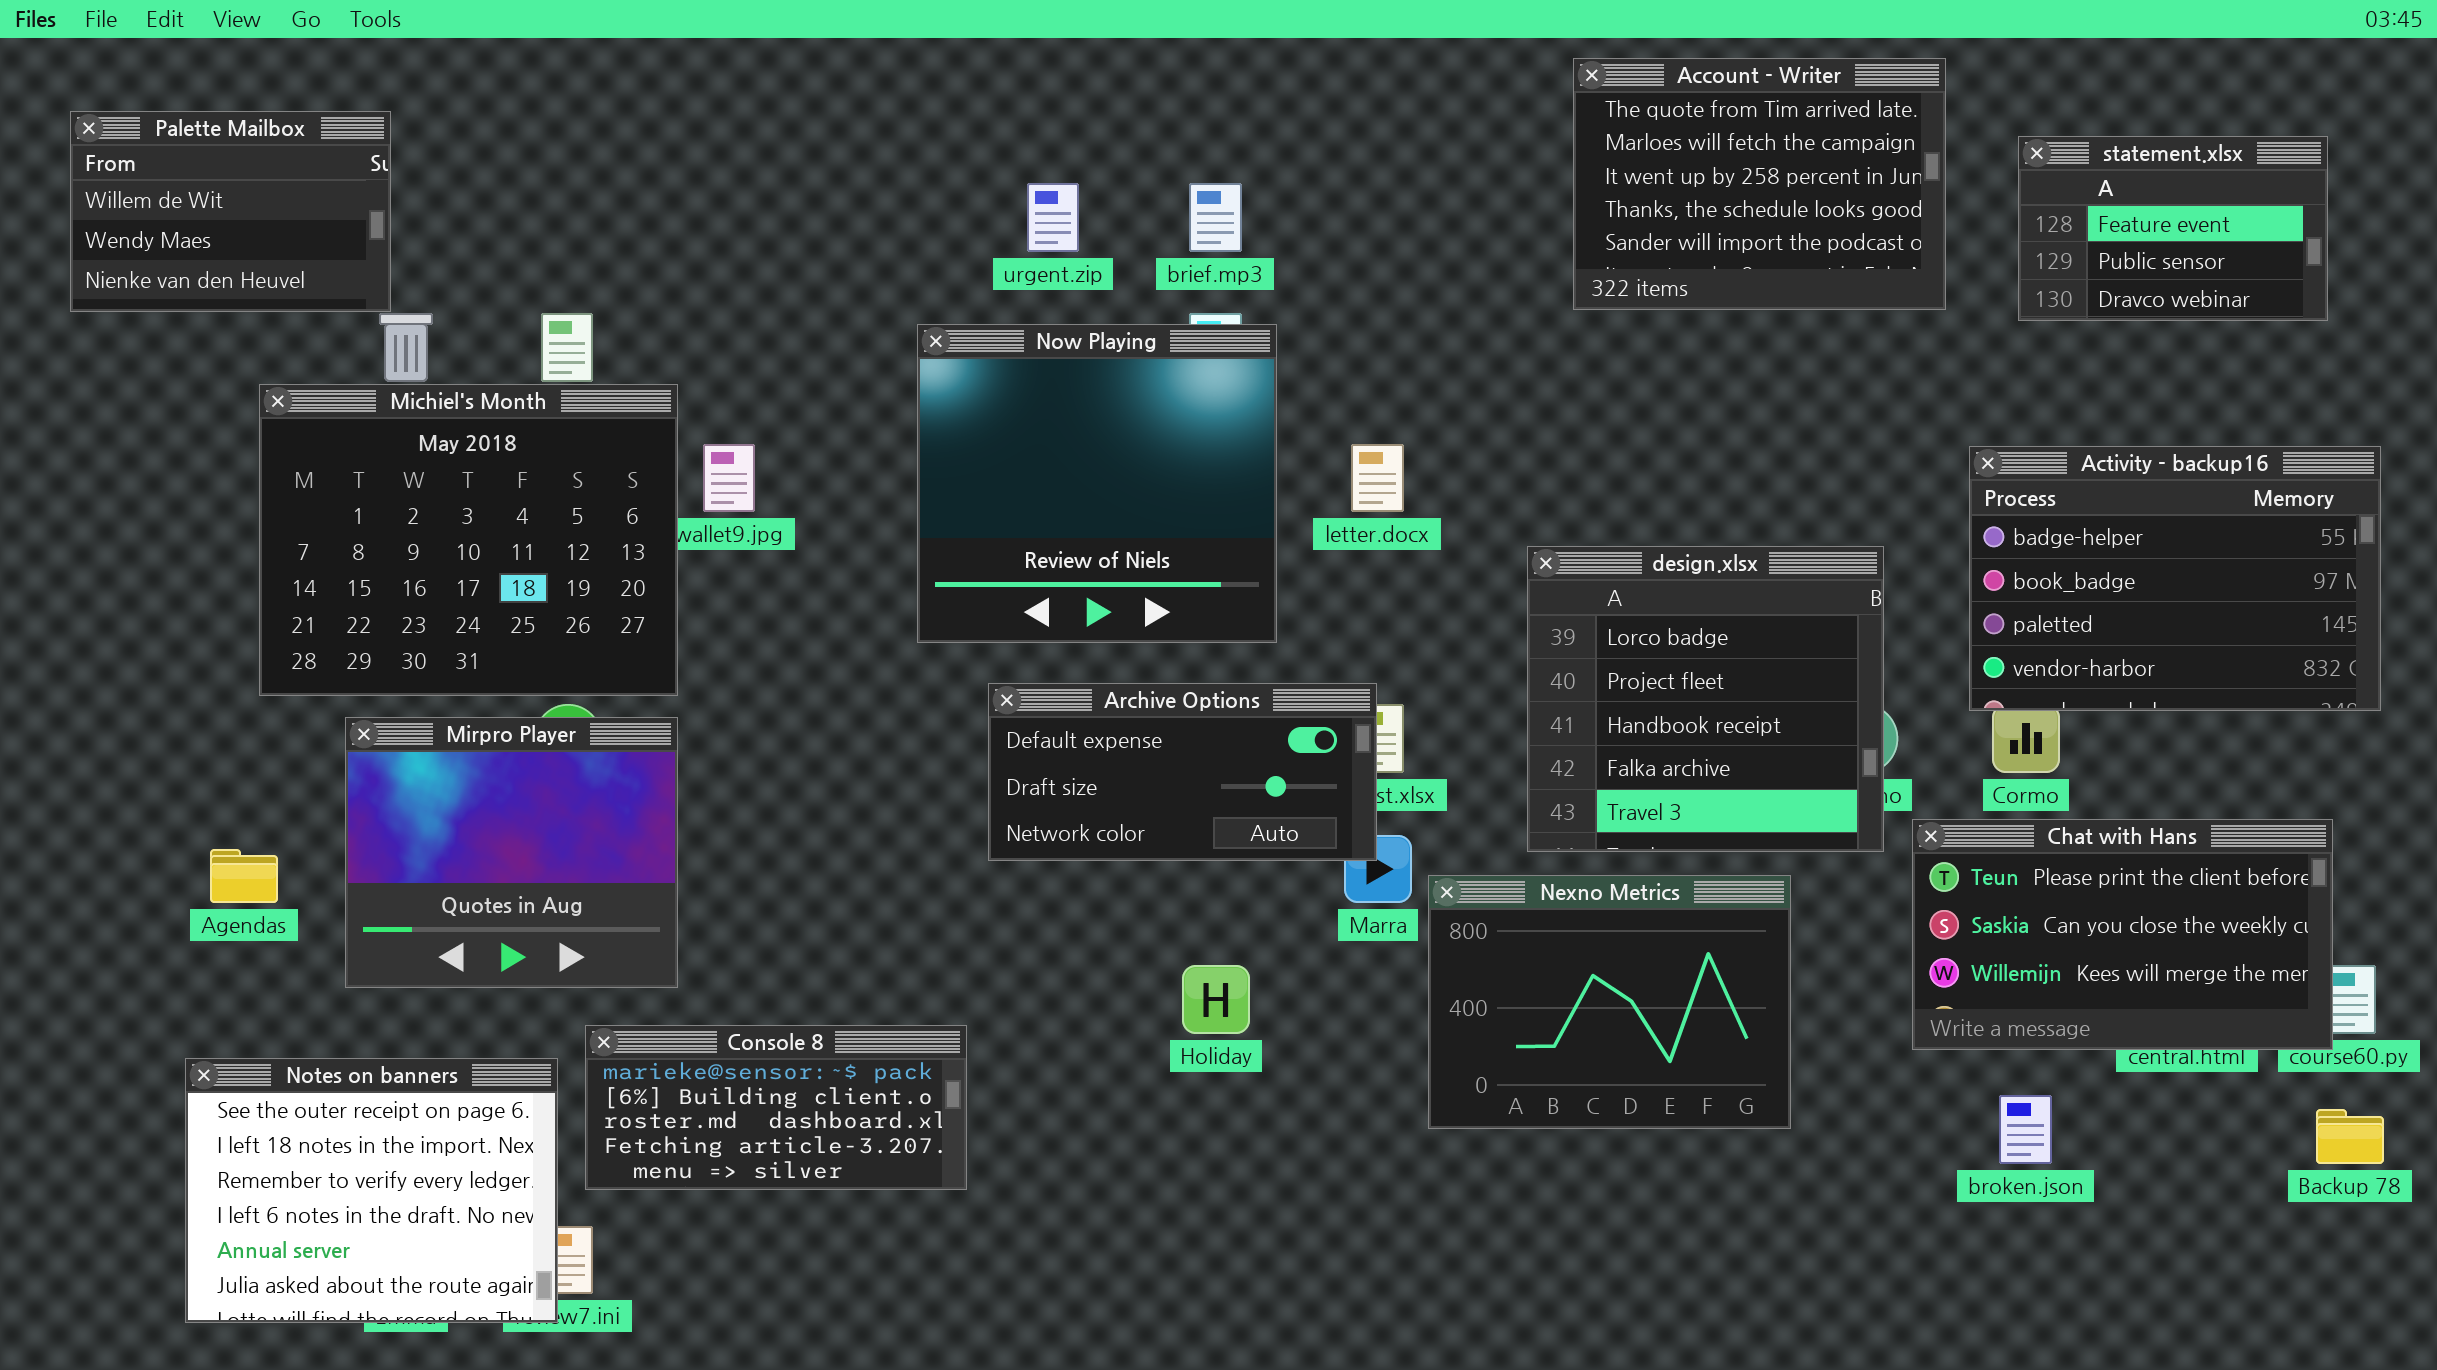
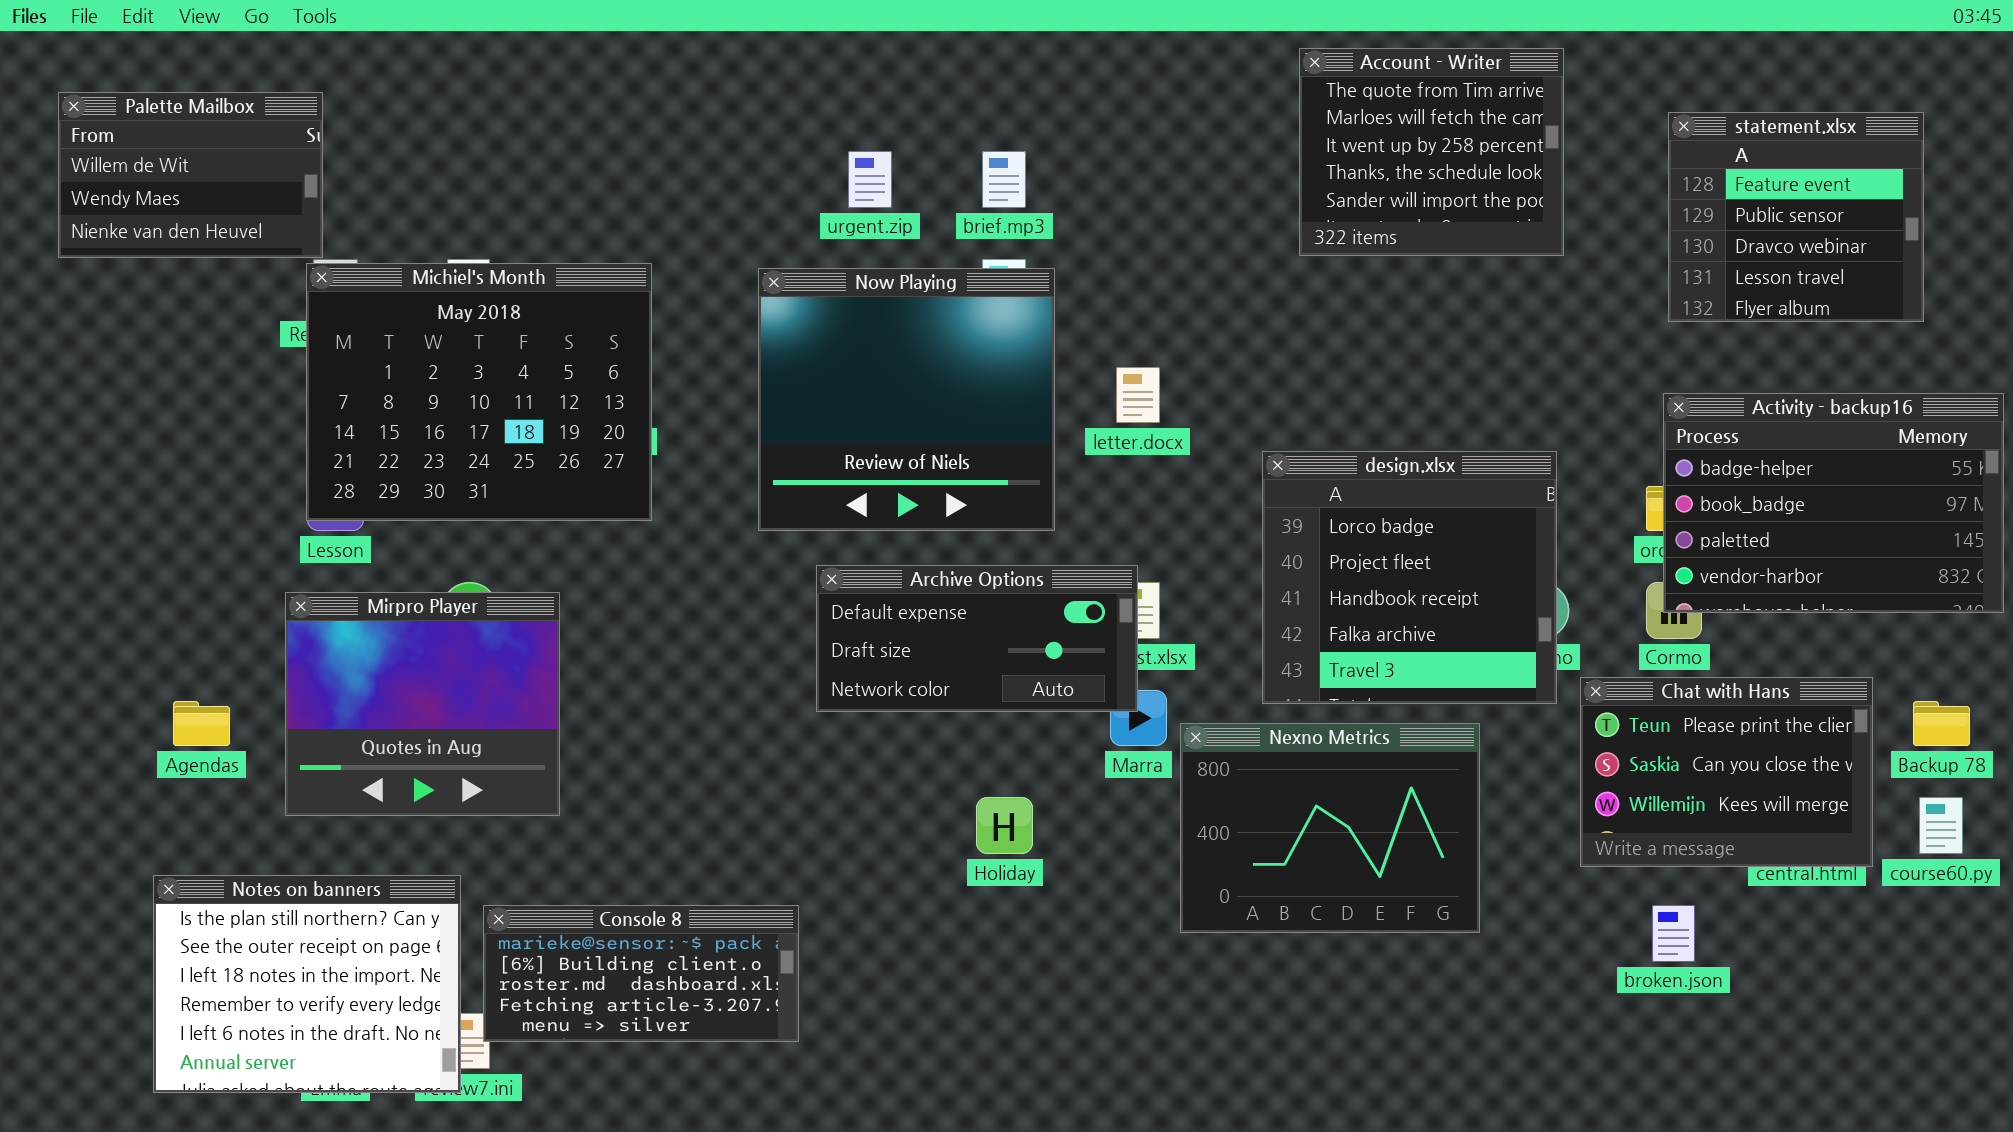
Account - Writer: [1573,58,1946,310] -> [1299,48,1564,256], resized
statement.xlsx: [2018,136,2328,321] -> [1668,112,1924,322], resized
Michiel's Month: [259,384,678,696] -> [306,263,652,521], moved
Activity - backup16: [1969,446,2381,711] -> [1663,393,2004,613], moved
Chat with Hans: [1912,819,2333,1050] -> [1580,677,1873,867], resized
Console 8: [585,1025,967,1190] -> [483,905,799,1042], moved
Notes on banners: [185,1058,558,1323] -> [153,875,461,1093], scrolled up 1 row
Backup 78: [2316,1109,2384,1164] -> [1913,701,1970,746], moved

